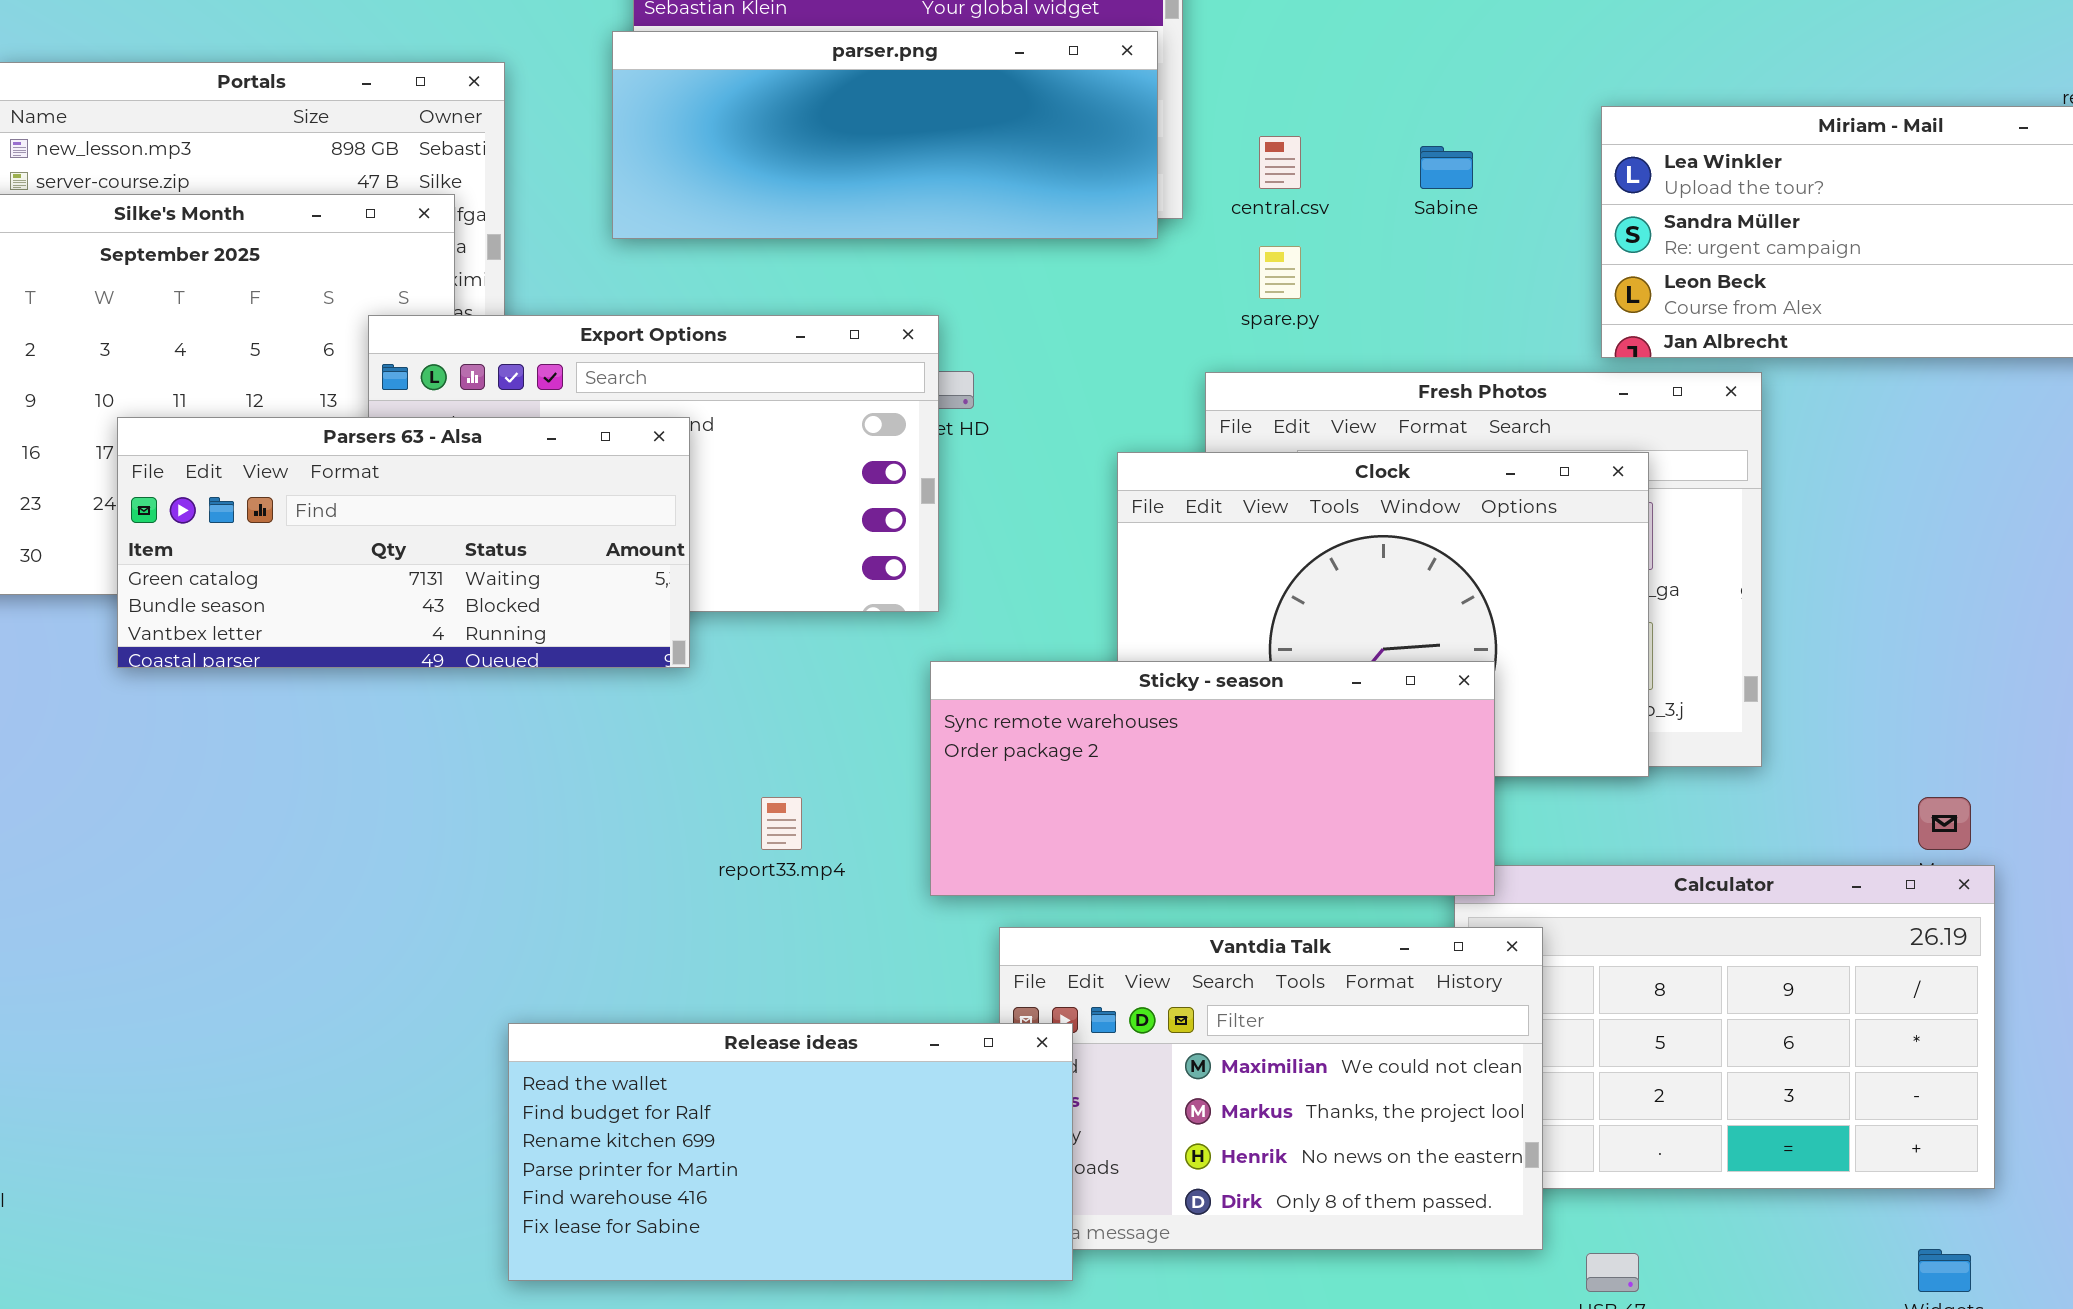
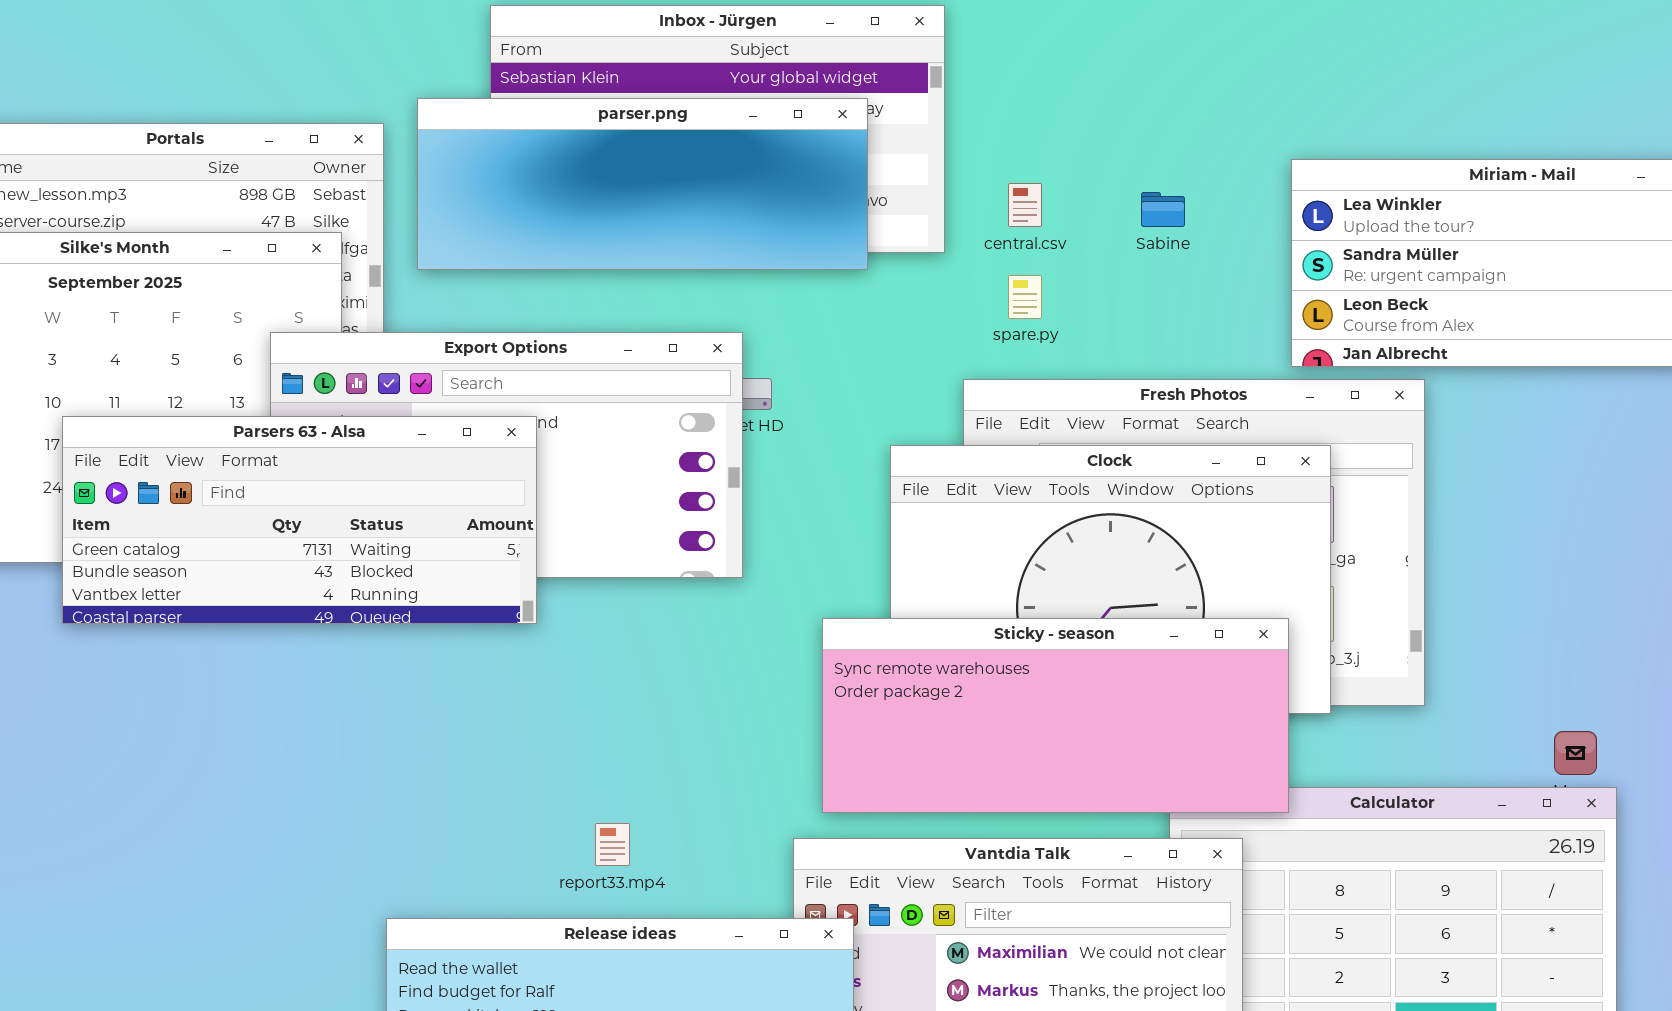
parser.png: [612,31,1158,239] -> [417,98,868,270], moved
Sticky - season: [930,661,1495,896] -> [822,618,1289,813], moved
report33.mp4: [761,797,802,850] -> [595,823,630,866], moved

